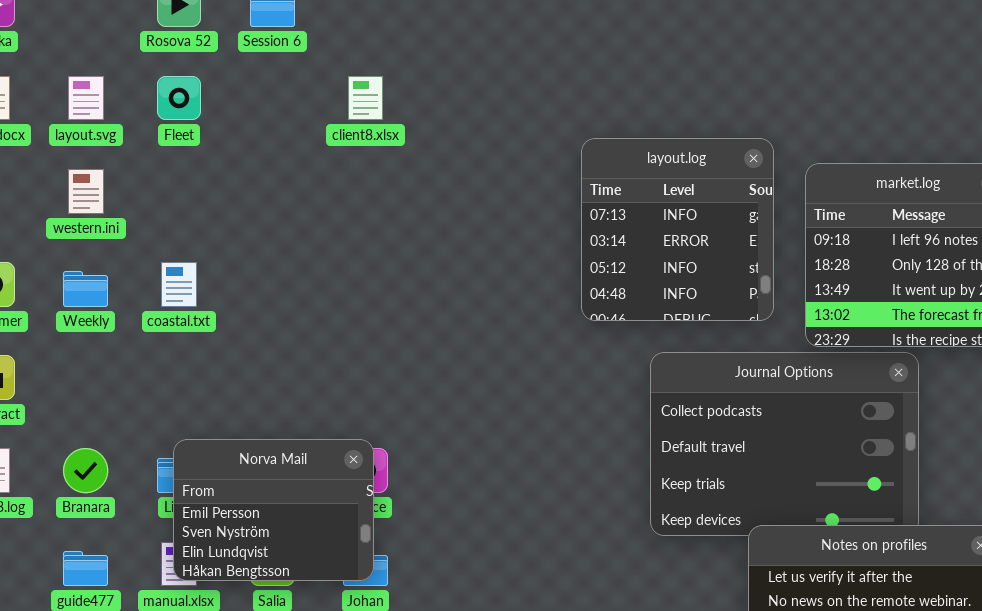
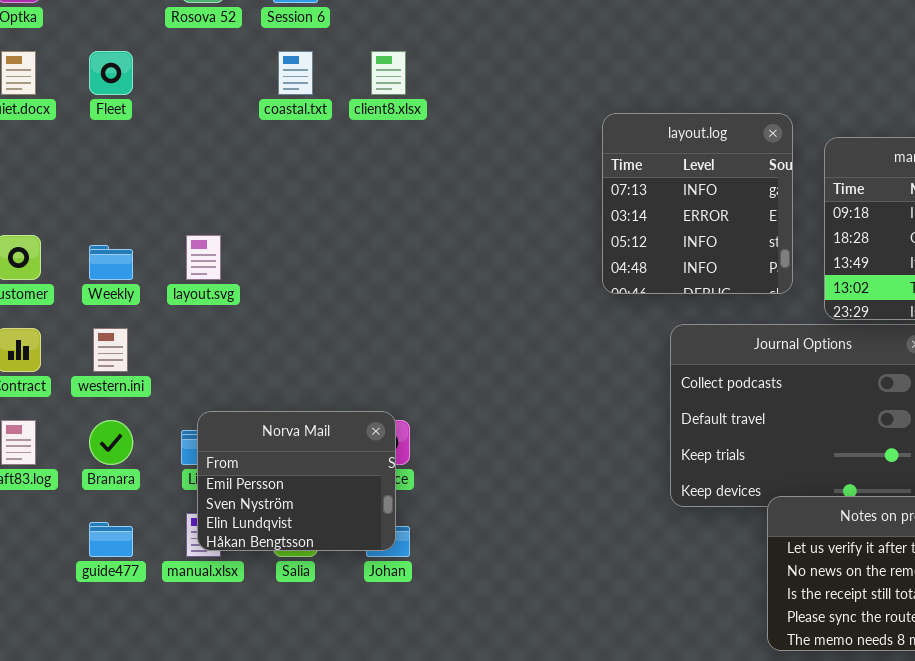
layout.svg: [68,76,104,120] -> [186,235,221,280], moved
Fleet: [157,76,201,120] -> [89,51,133,95], moved
western.ini: [68,169,104,214] -> [93,328,128,372], moved
coastal.txt: [161,262,197,307] -> [278,51,313,95], moved

